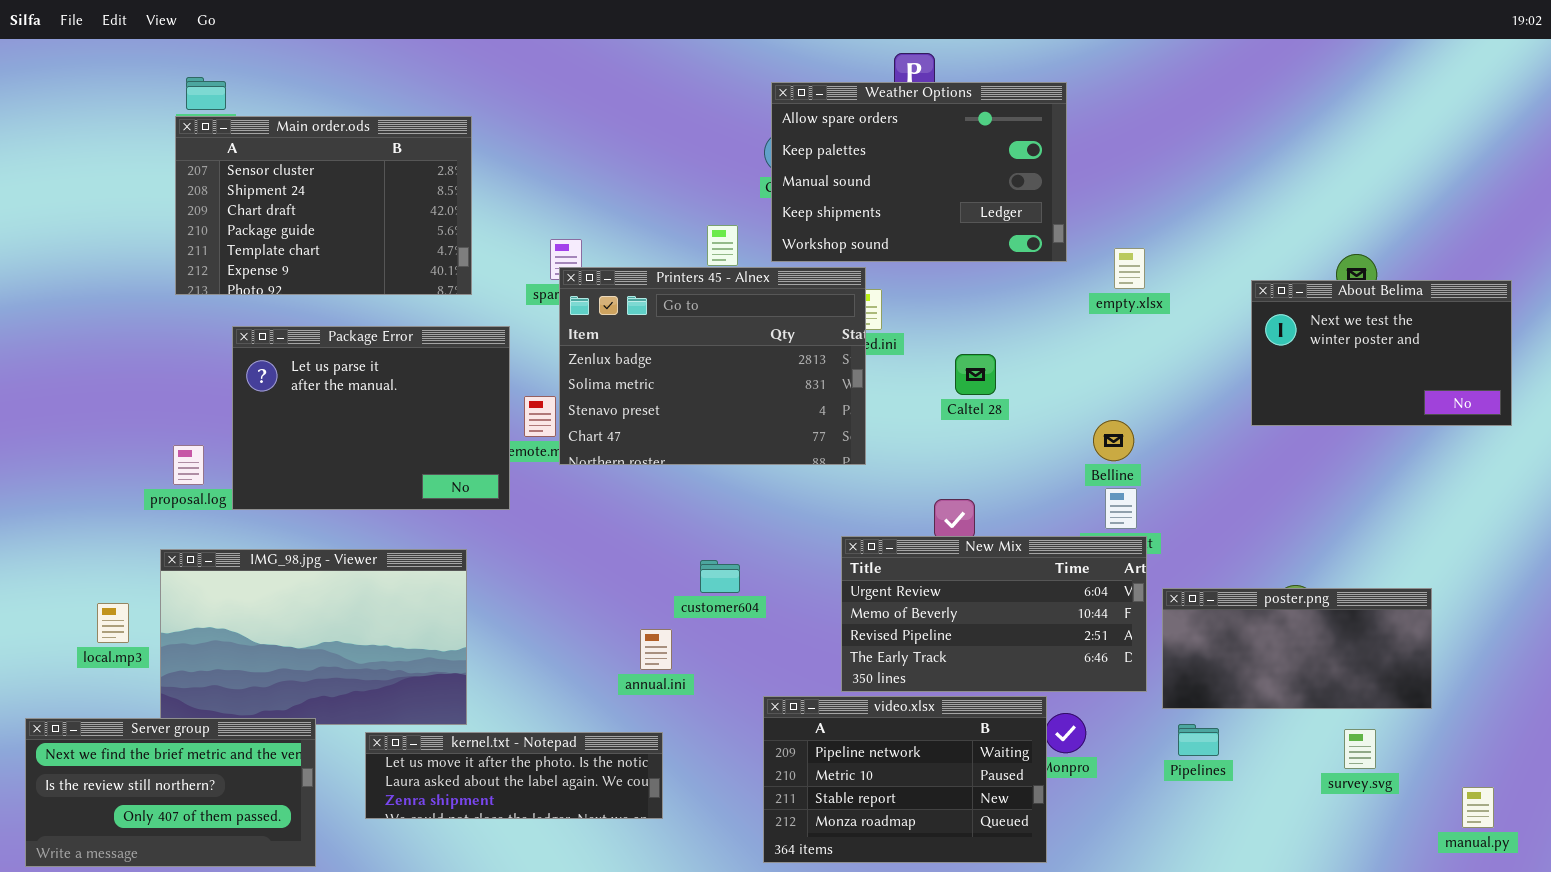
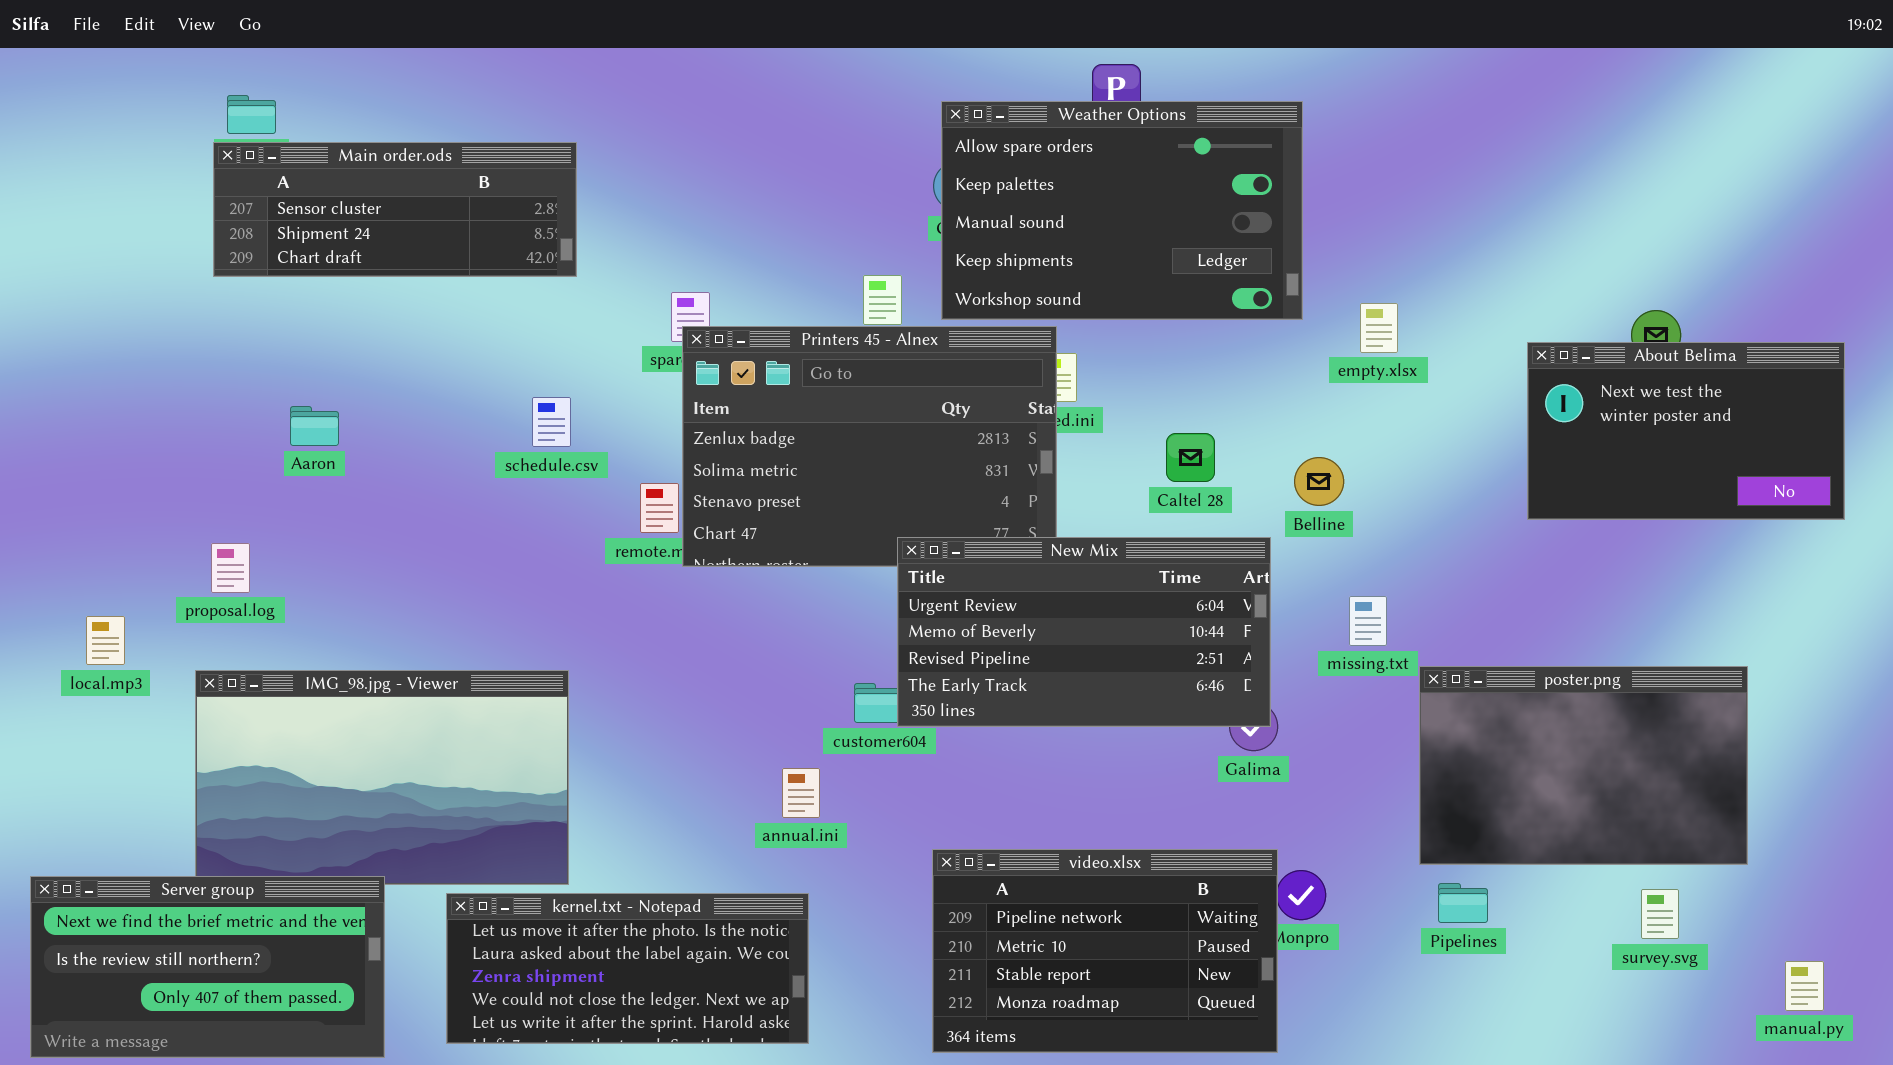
Main order.ods: [175,116,472,295] -> [213,142,577,277], resized
Package Error: [232,326,510,510] -> none, closed
Belline: [1093,420,1134,461] -> [1294,457,1344,506], moved
New Mix: [841,536,1147,692] -> [897,537,1271,727], moved
poster.png: [1162,588,1432,709] -> [1419,666,1748,865], resized
local.mp3: [97,603,129,643] -> [86,616,125,665], moved
kernel.txt - Notepad: [365,732,663,819] -> [446,893,809,1044], resized

